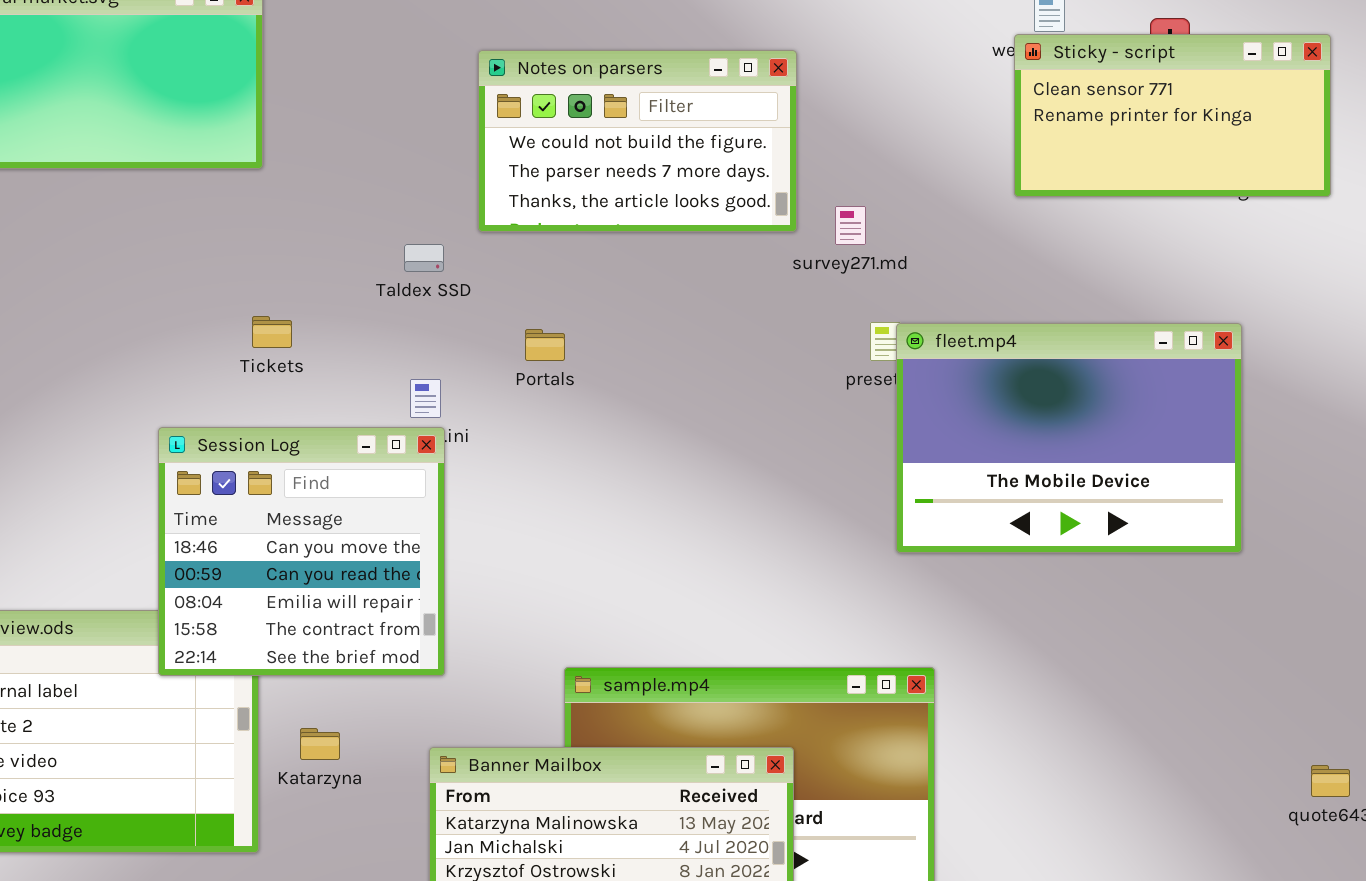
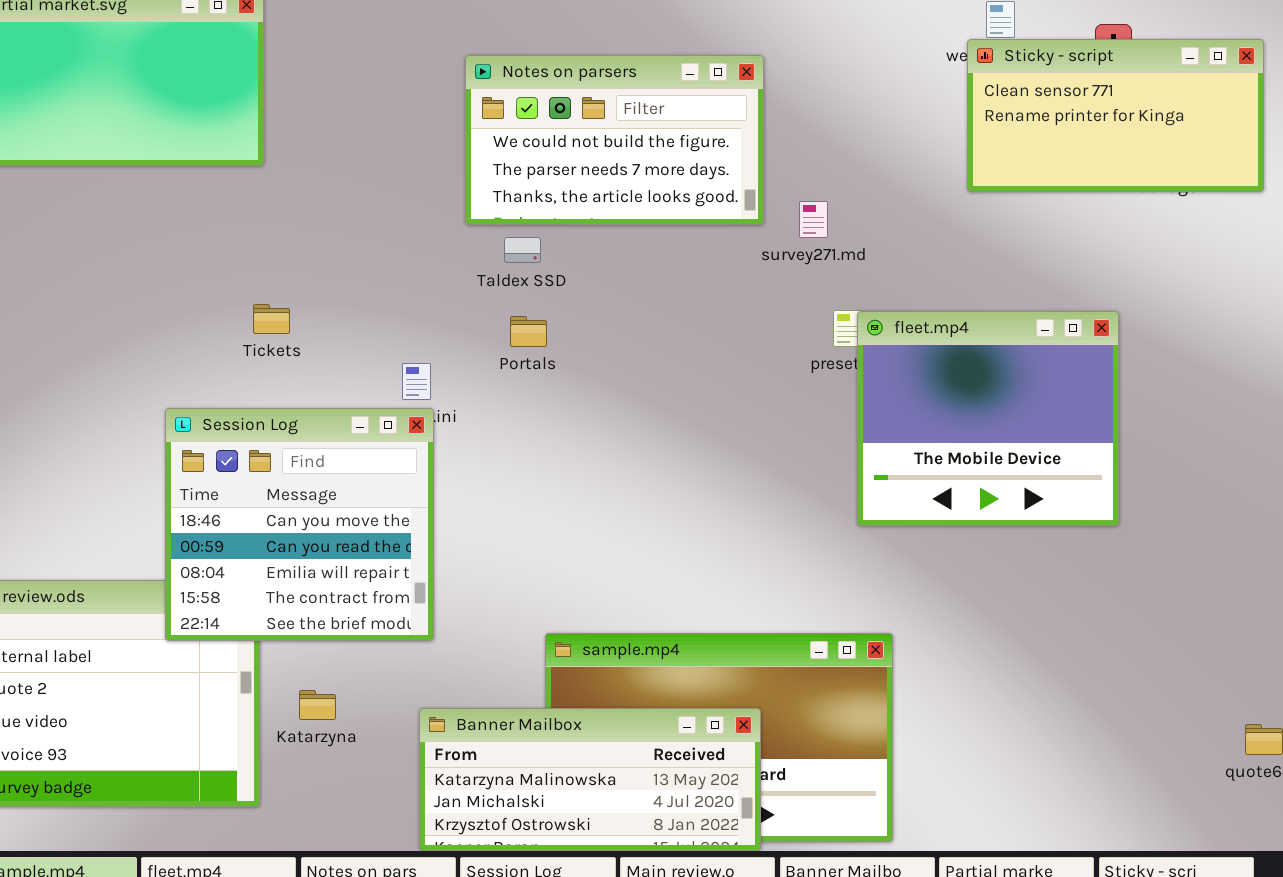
Taldex SSD: [404,244,444,272] -> [504,237,541,263], moved
fleet.mp4: [896,323,1242,553] -> [857,311,1119,526], resized

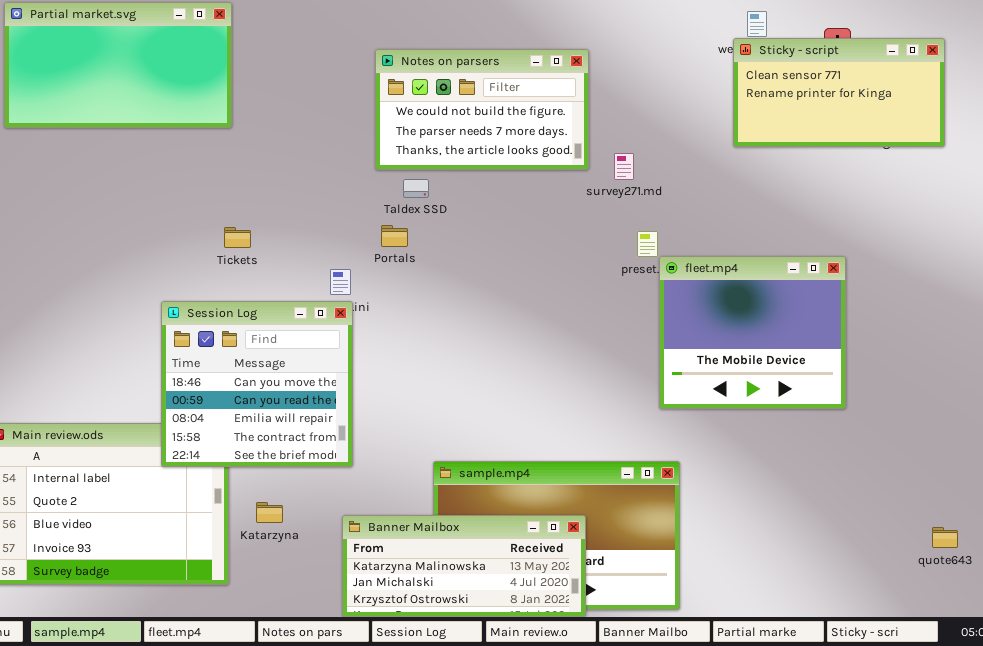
fleet.mp4: [857,311,1119,526] -> [659,256,846,409], moved
Portals: [510,316,547,347] -> [381,225,408,247], moved

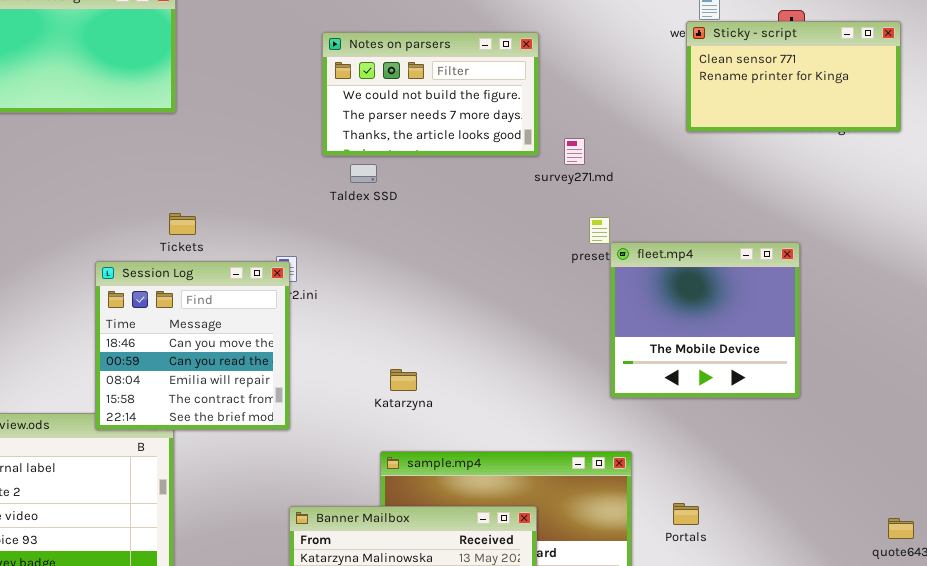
Portals: [381,225,408,247] -> [673,503,699,525], moved
Session Log: [161,301,353,467] -> [95,261,290,430], moved
Katarzyna: [256,502,283,523] -> [390,369,417,391], moved

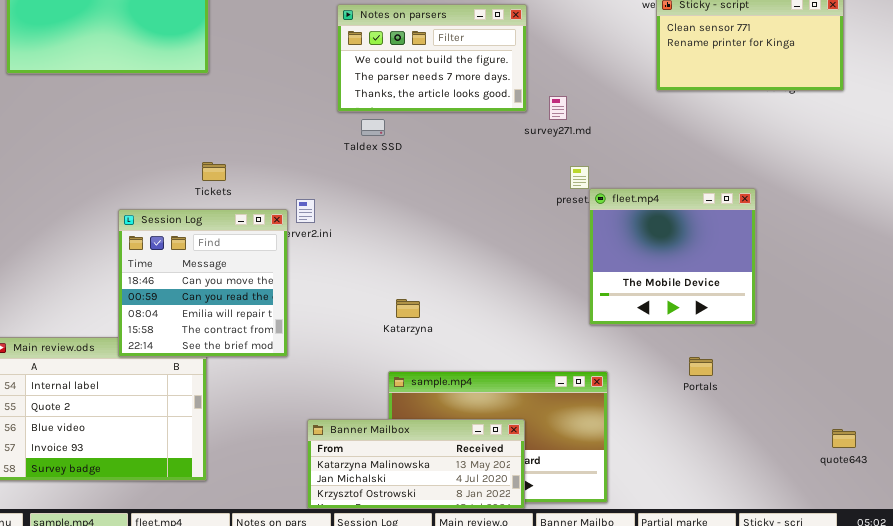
Session Log: [95,261,290,430] -> [118,209,288,357], moved
Portals: [673,503,699,525] -> [689,357,713,376], moved

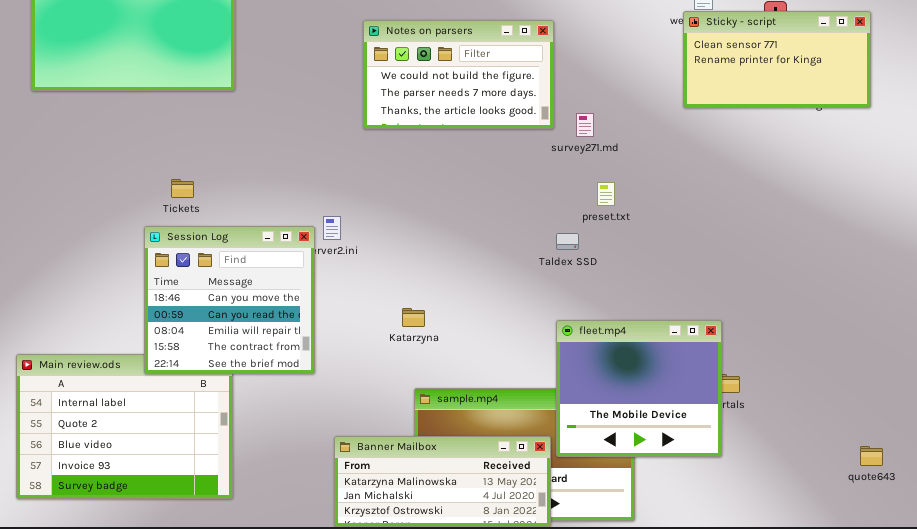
Taldex SSD: [361,119,385,136] -> [556,233,579,250], moved
Tickets: [202,162,226,181] -> [171,179,194,198], moved
fleet.mp4: [589,188,756,325] -> [556,320,722,457], moved
Katarzyna: [396,299,420,318] -> [402,308,425,327], moved

